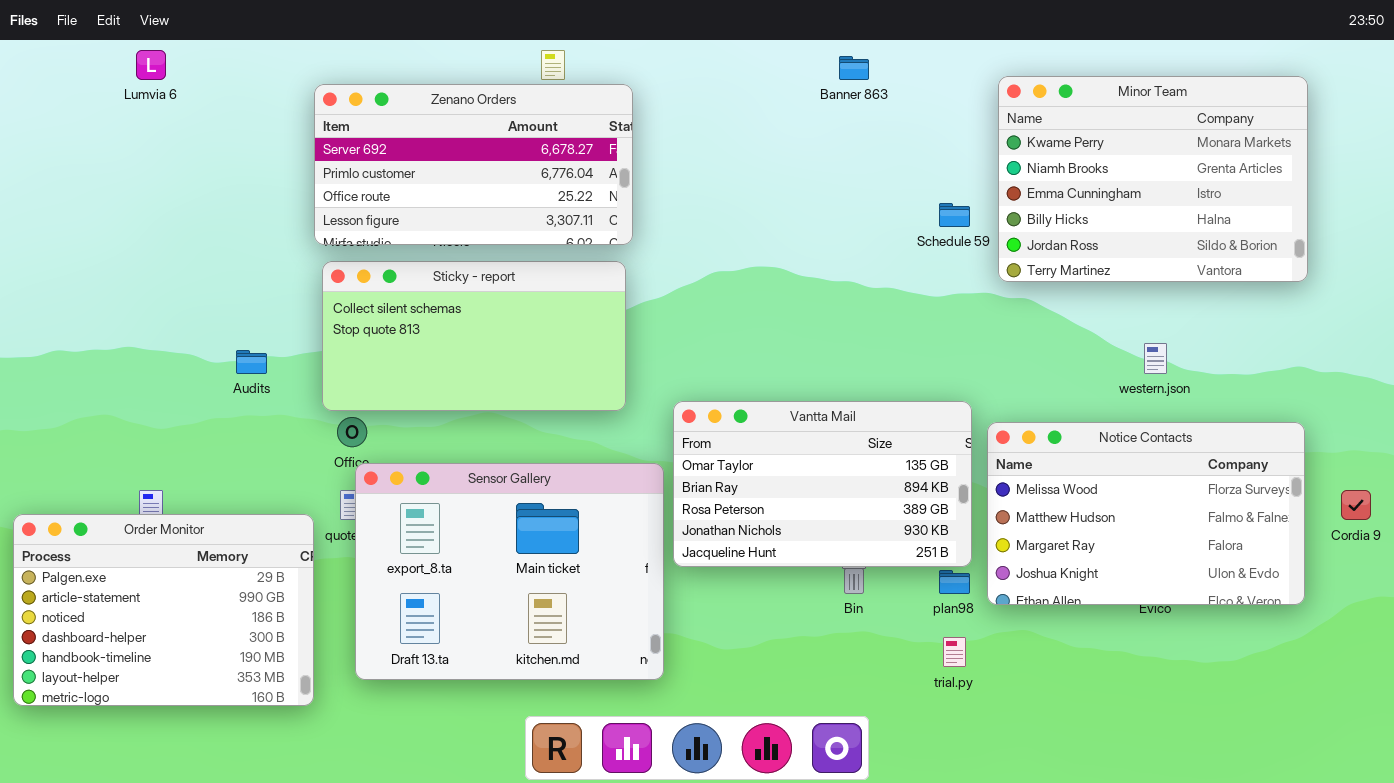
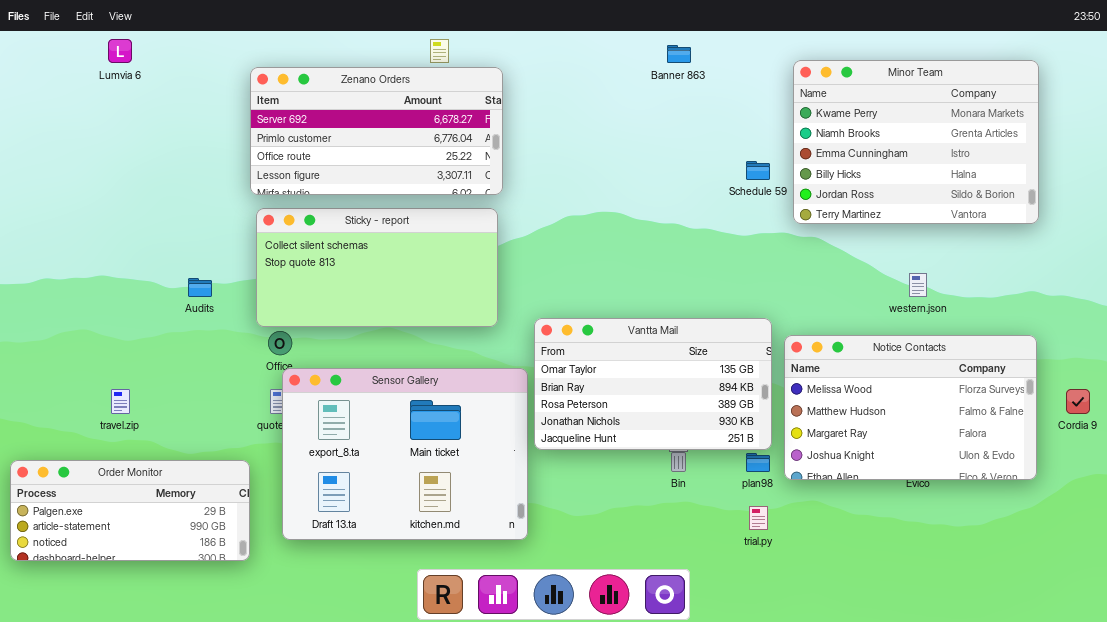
Order Monitor: [13,514,314,706] -> [10,460,250,561], resized

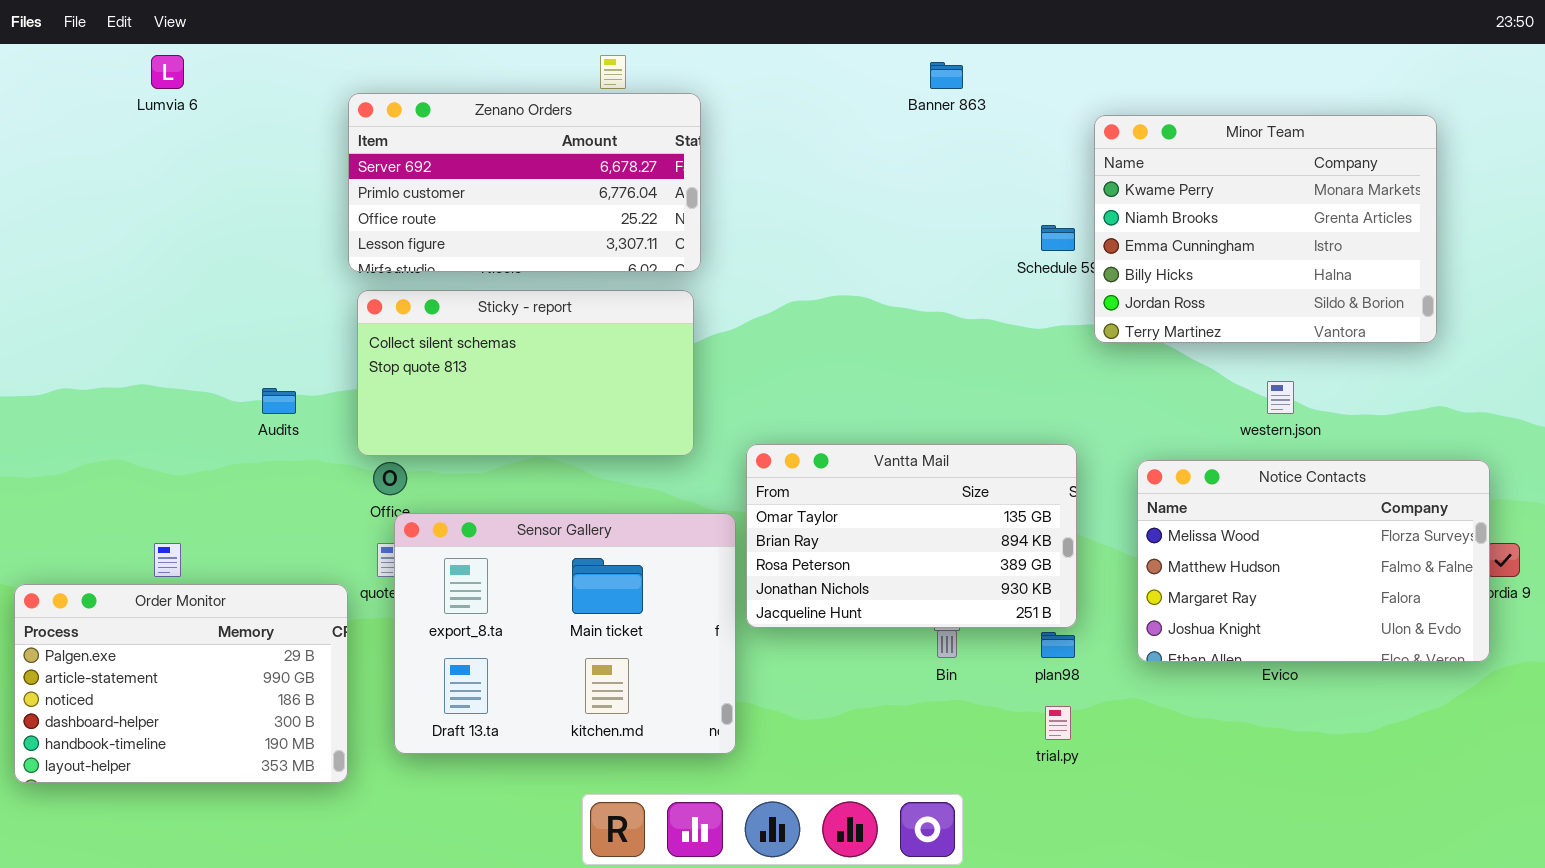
Minor Team: [793,60,1039,224] -> [1094,115,1437,343], moved
Notice Contacts: [784,335,1037,480] -> [1137,460,1490,662], moved
Order Monitor: [10,460,250,561] -> [14,584,348,783], resized

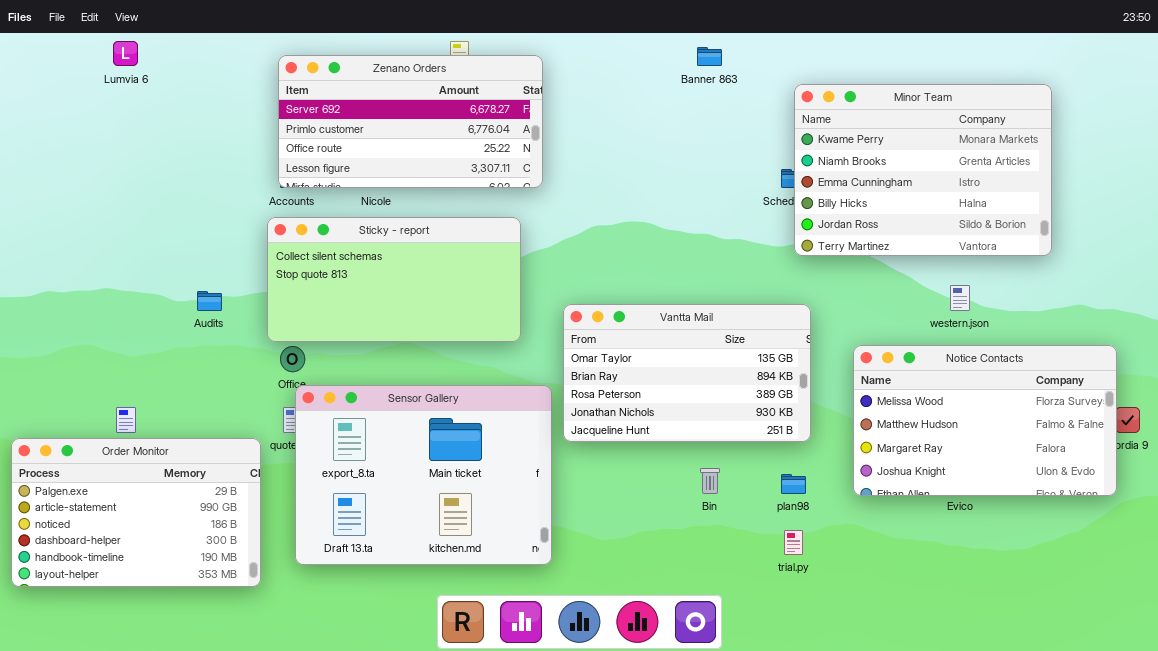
Zenano Orders: [348,93,701,272] -> [278,55,543,188], moved
Minor Team: [1094,115,1437,343] -> [794,84,1052,256], moved
Vantta Mail: [746,444,1077,628] -> [563,304,811,442], moved

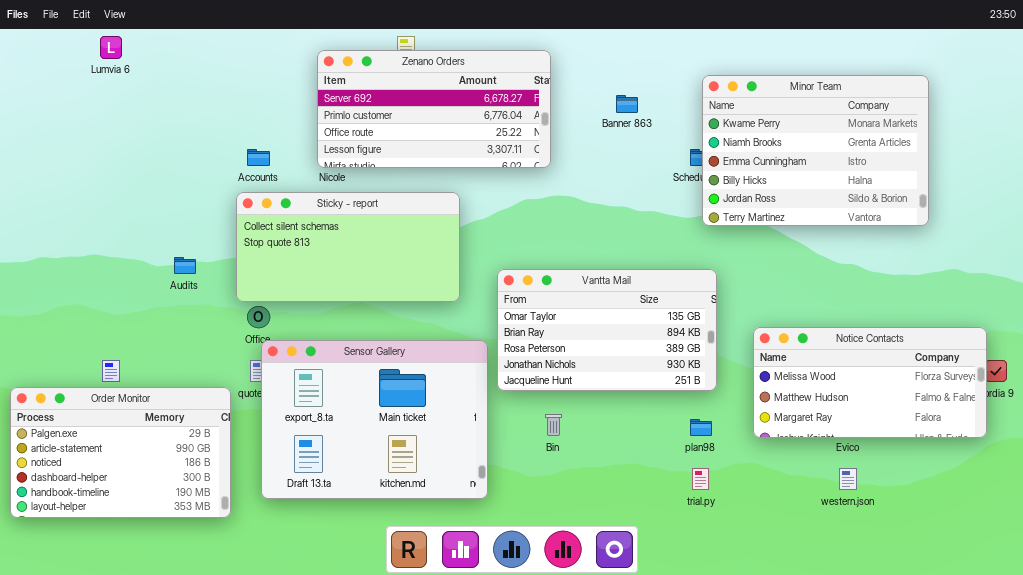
Banner 863: [697,47,722,66] -> [616,95,638,113], moved
Zenano Orders: [278,55,543,188] -> [317,50,551,168], moved
western.json: [950,285,970,311] -> [839,468,857,490], moved
Notice Contacts: [853,345,1117,496] -> [753,327,987,438], resized
Bin: [700,468,720,494] -> [545,414,562,436], moved

